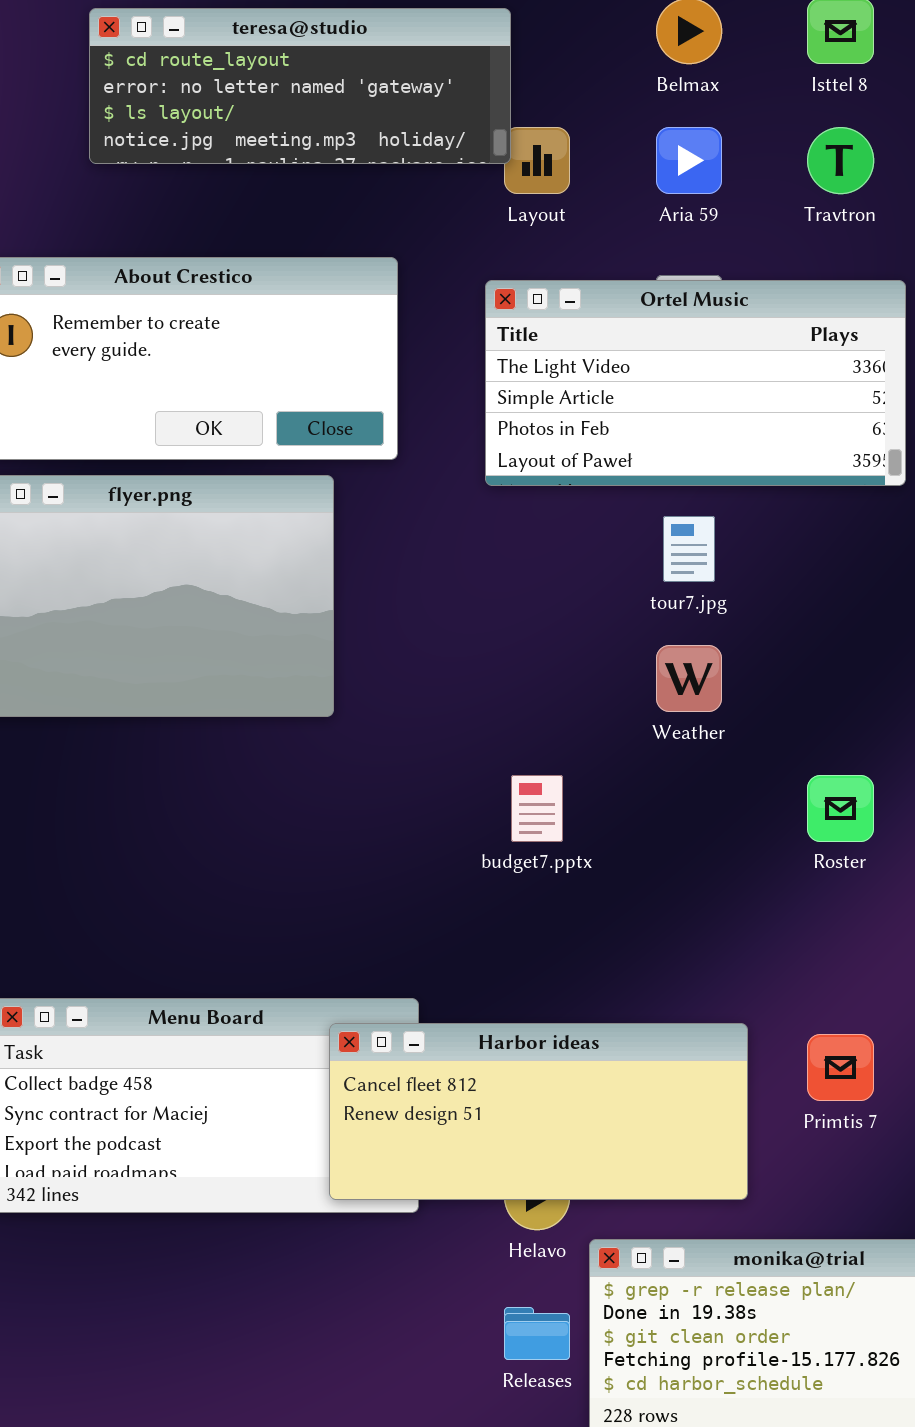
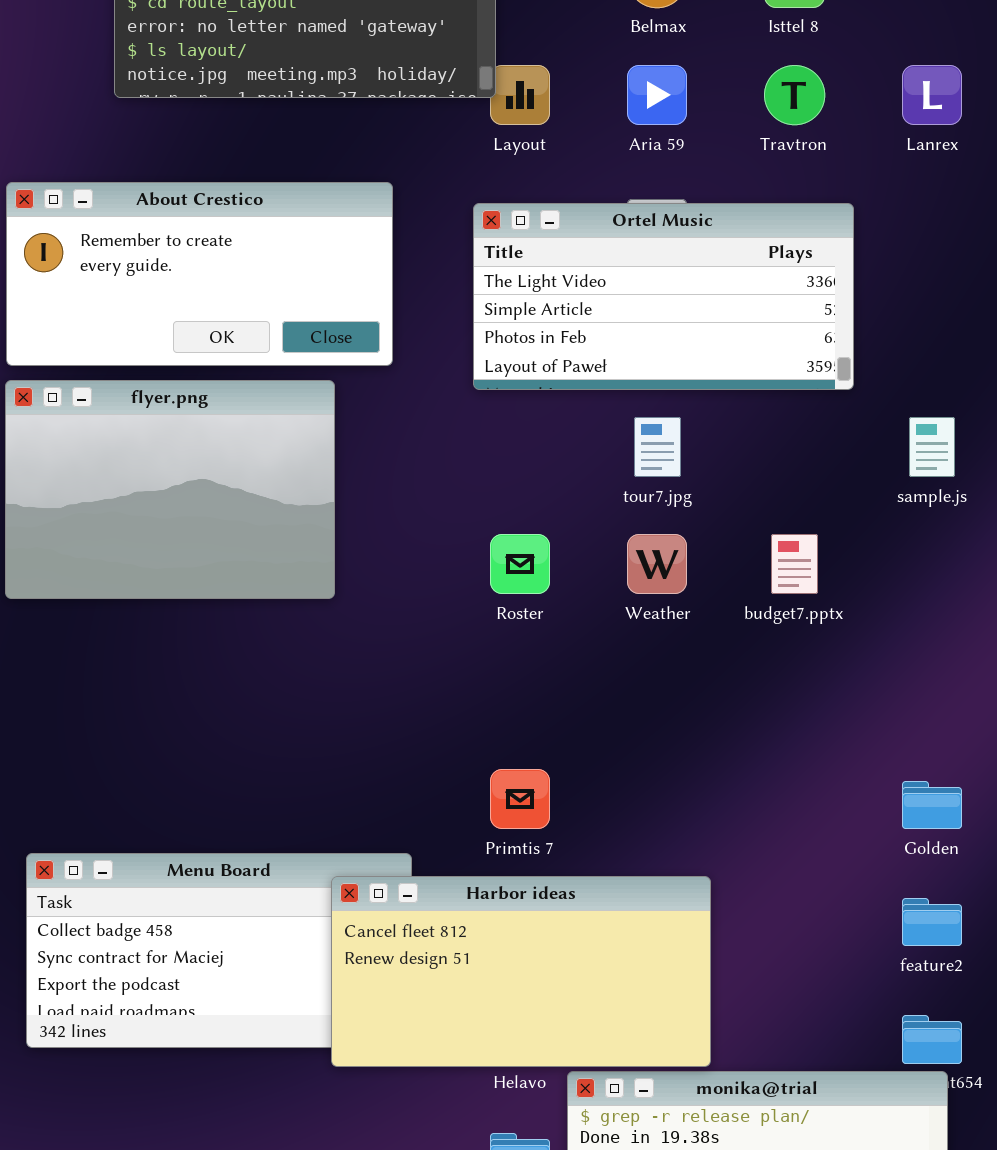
budget7.pptx: [511,775,563,842] -> [771,534,818,594], moved
Roster: [807,775,874,842] -> [490,534,550,594], moved
Harbor ideas: [329,1023,748,1200] -> [331,876,711,1067], resized
Primtis 7: [807,1034,874,1101] -> [490,769,550,829], moved

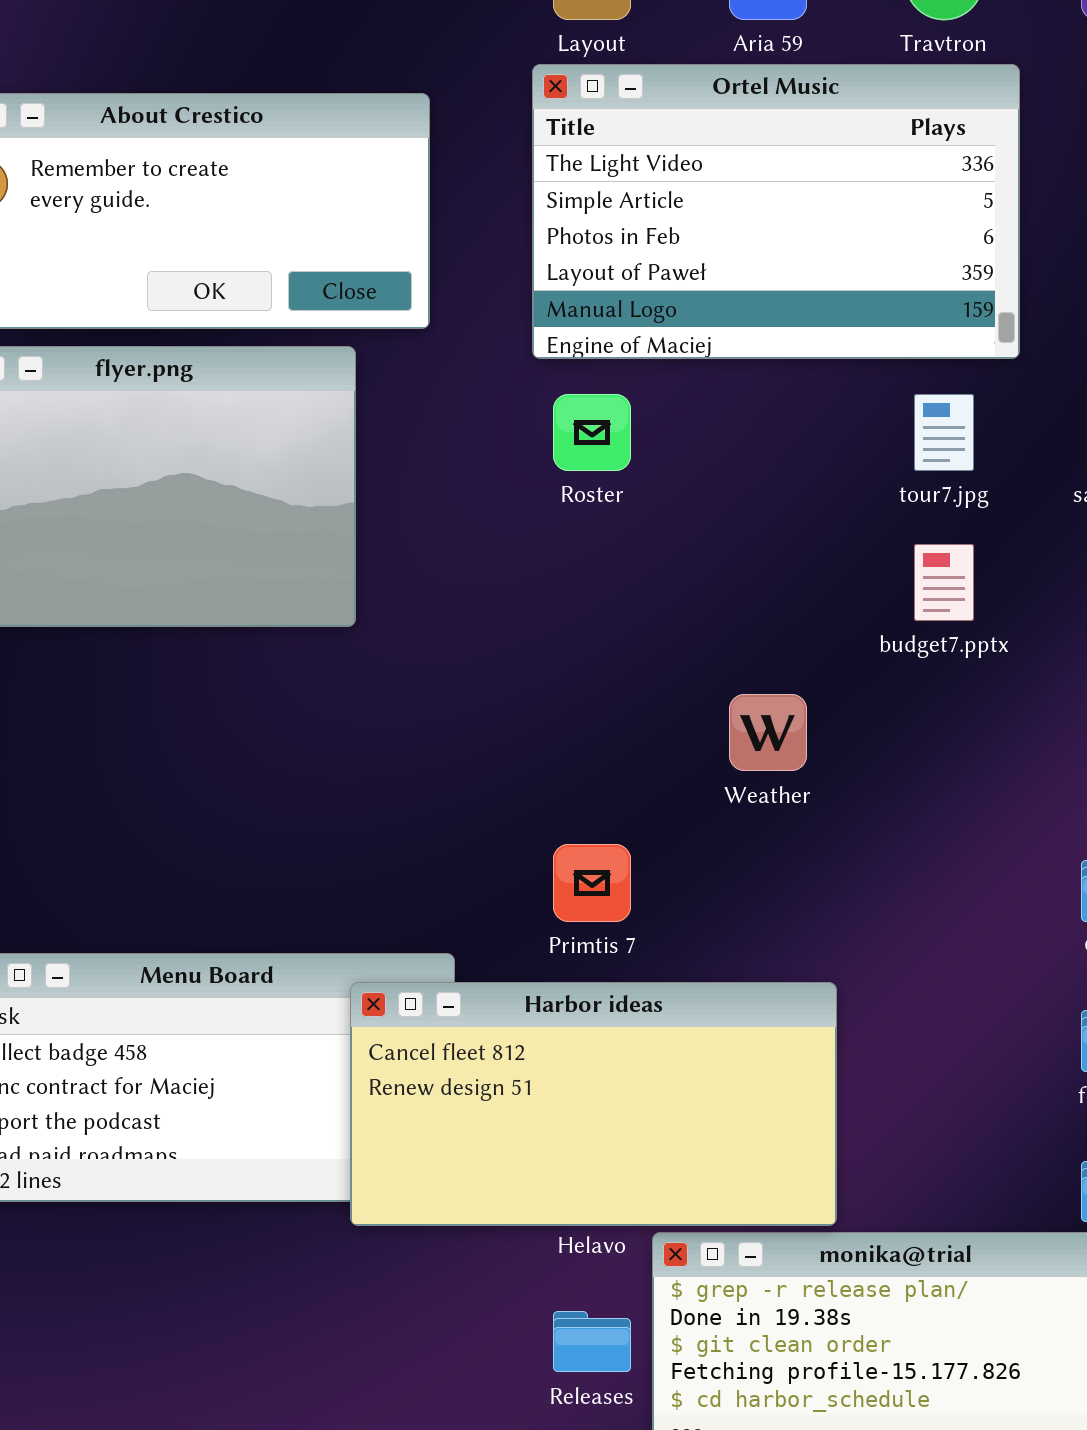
Ortel Music: [473,203,854,390] -> [532,64,1020,359], resized
tour7.jpg: [634,417,681,477] -> [914,394,974,471], moved
Roster: [490,534,550,594] -> [553,394,631,471], moved
Weather: [627,534,687,594] -> [729,694,807,771], moved

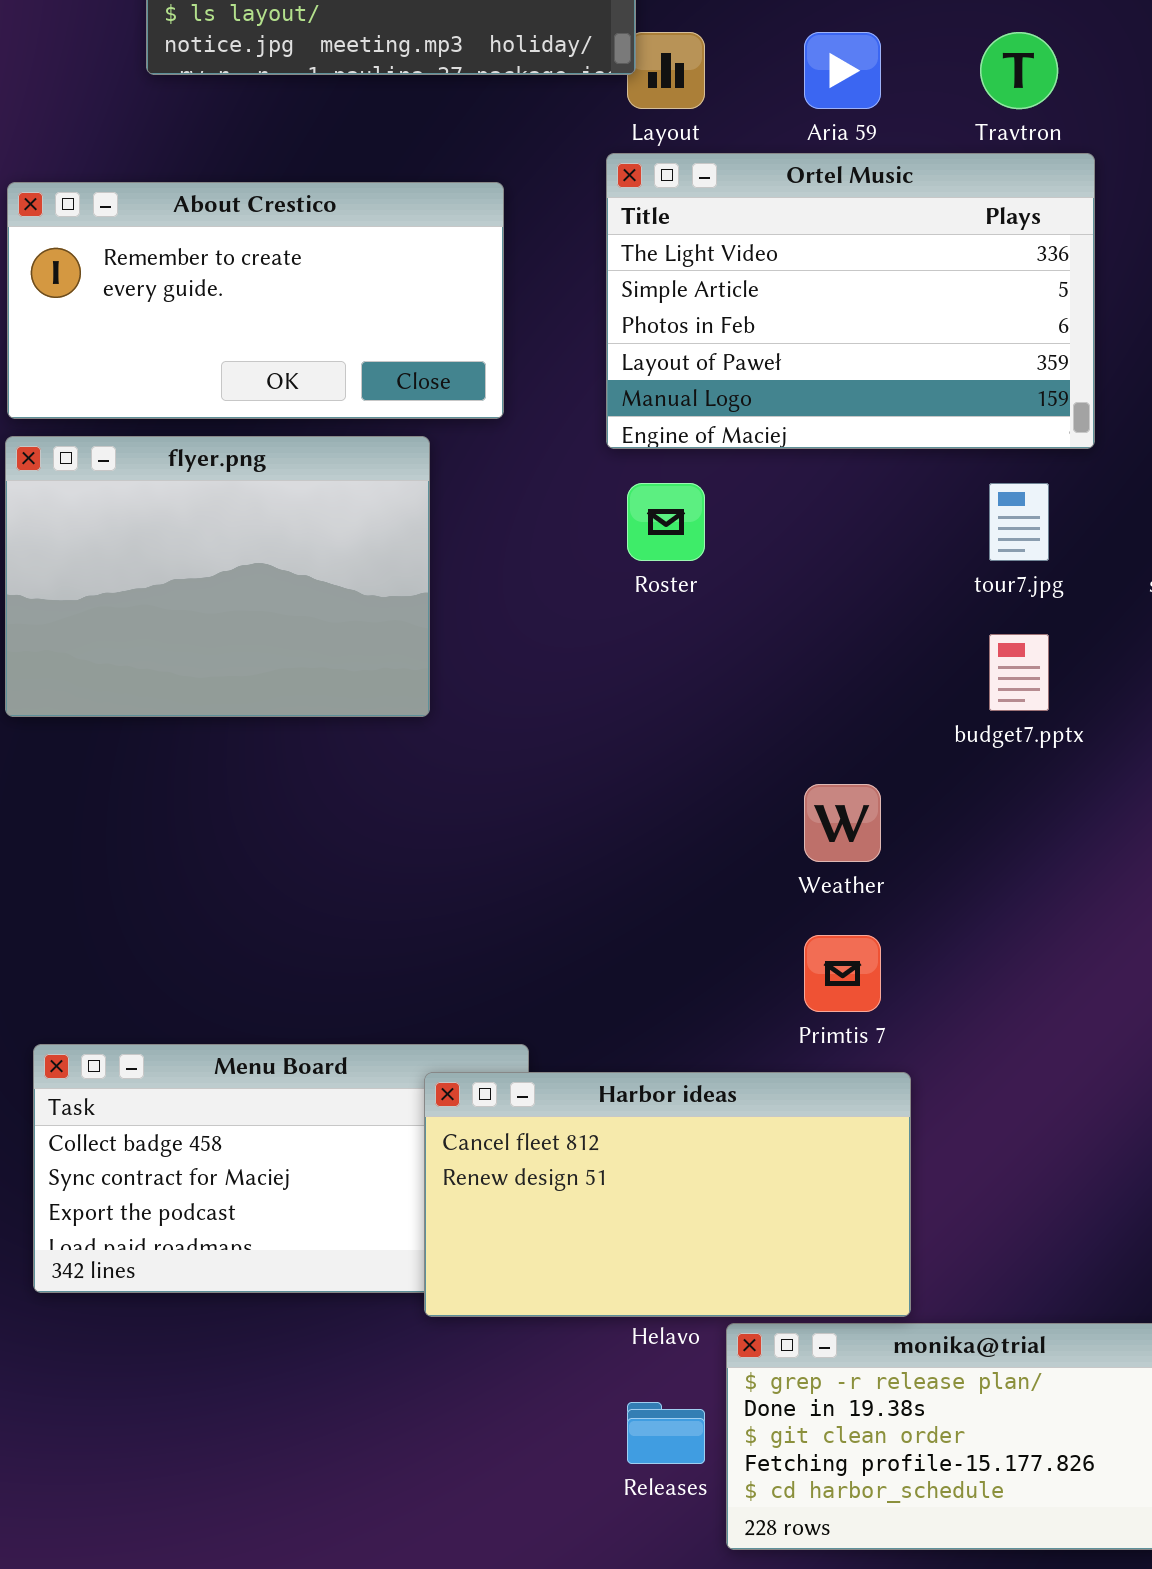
Primtis 7: [553,844,631,922] -> [804,935,881,1012], moved

